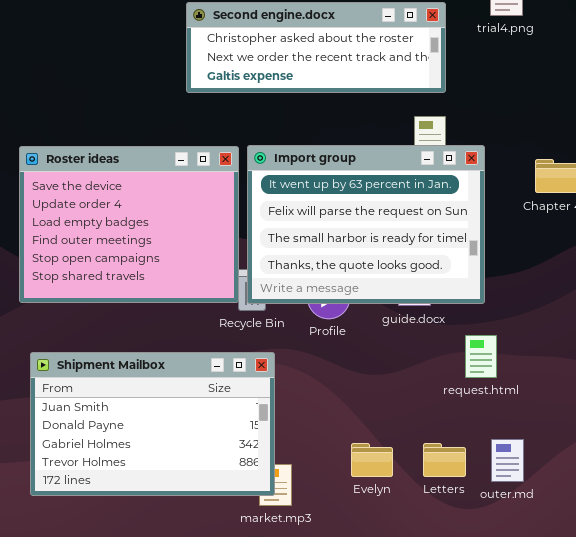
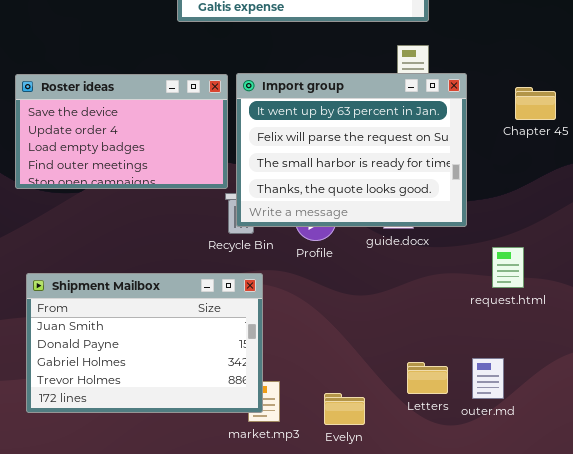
Roster ideas: [19,146,239,303] -> [15,74,228,189], resized
request.html: [465,335,497,378] -> [492,247,524,288], moved
Evelyn: [351,443,393,477] -> [324,393,365,425], moved

